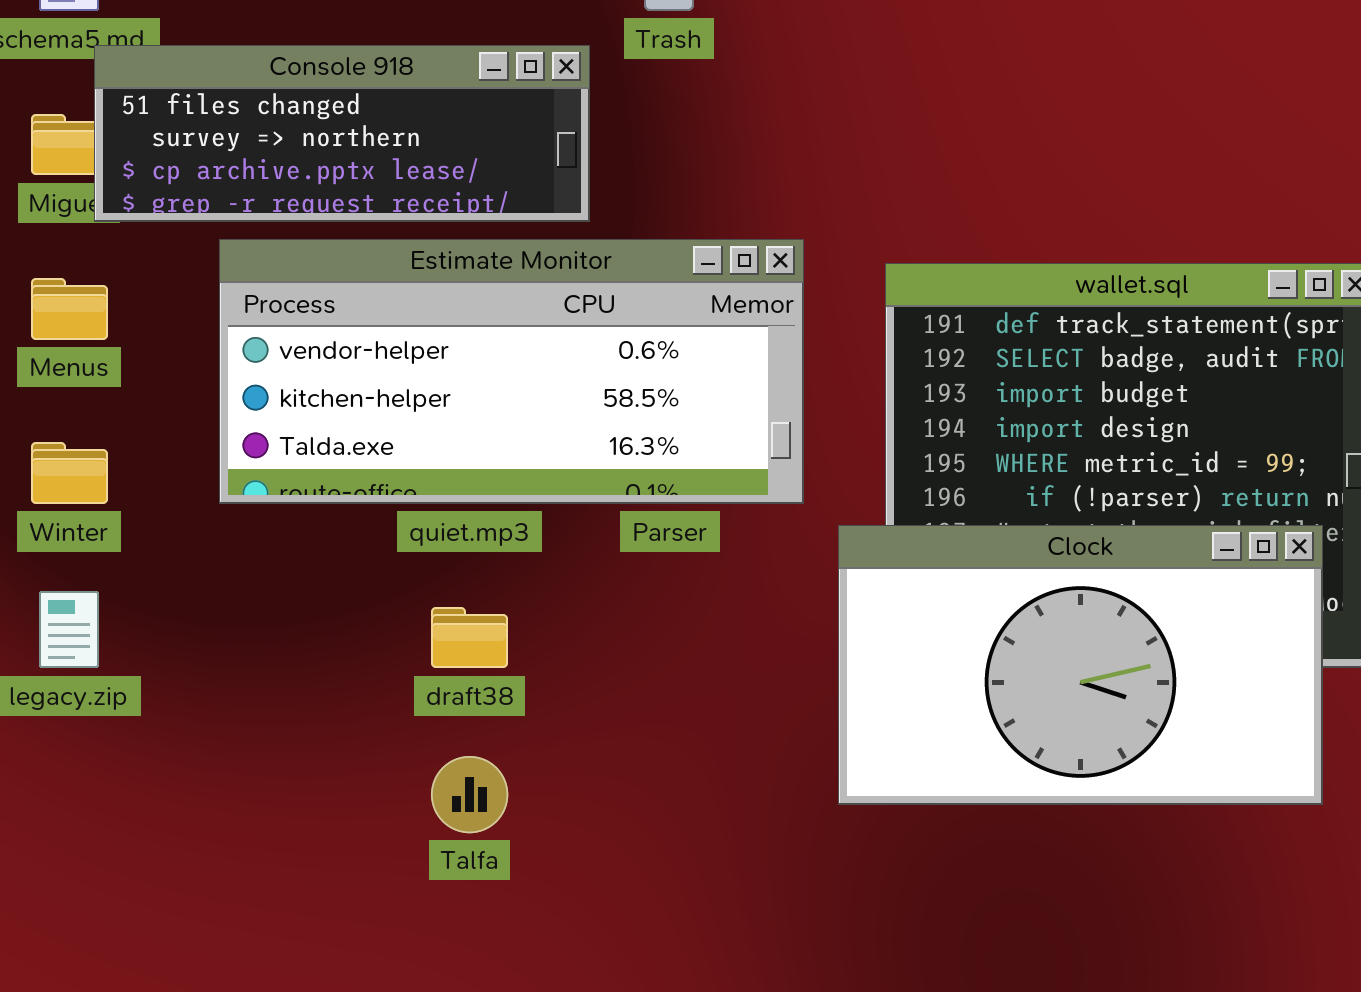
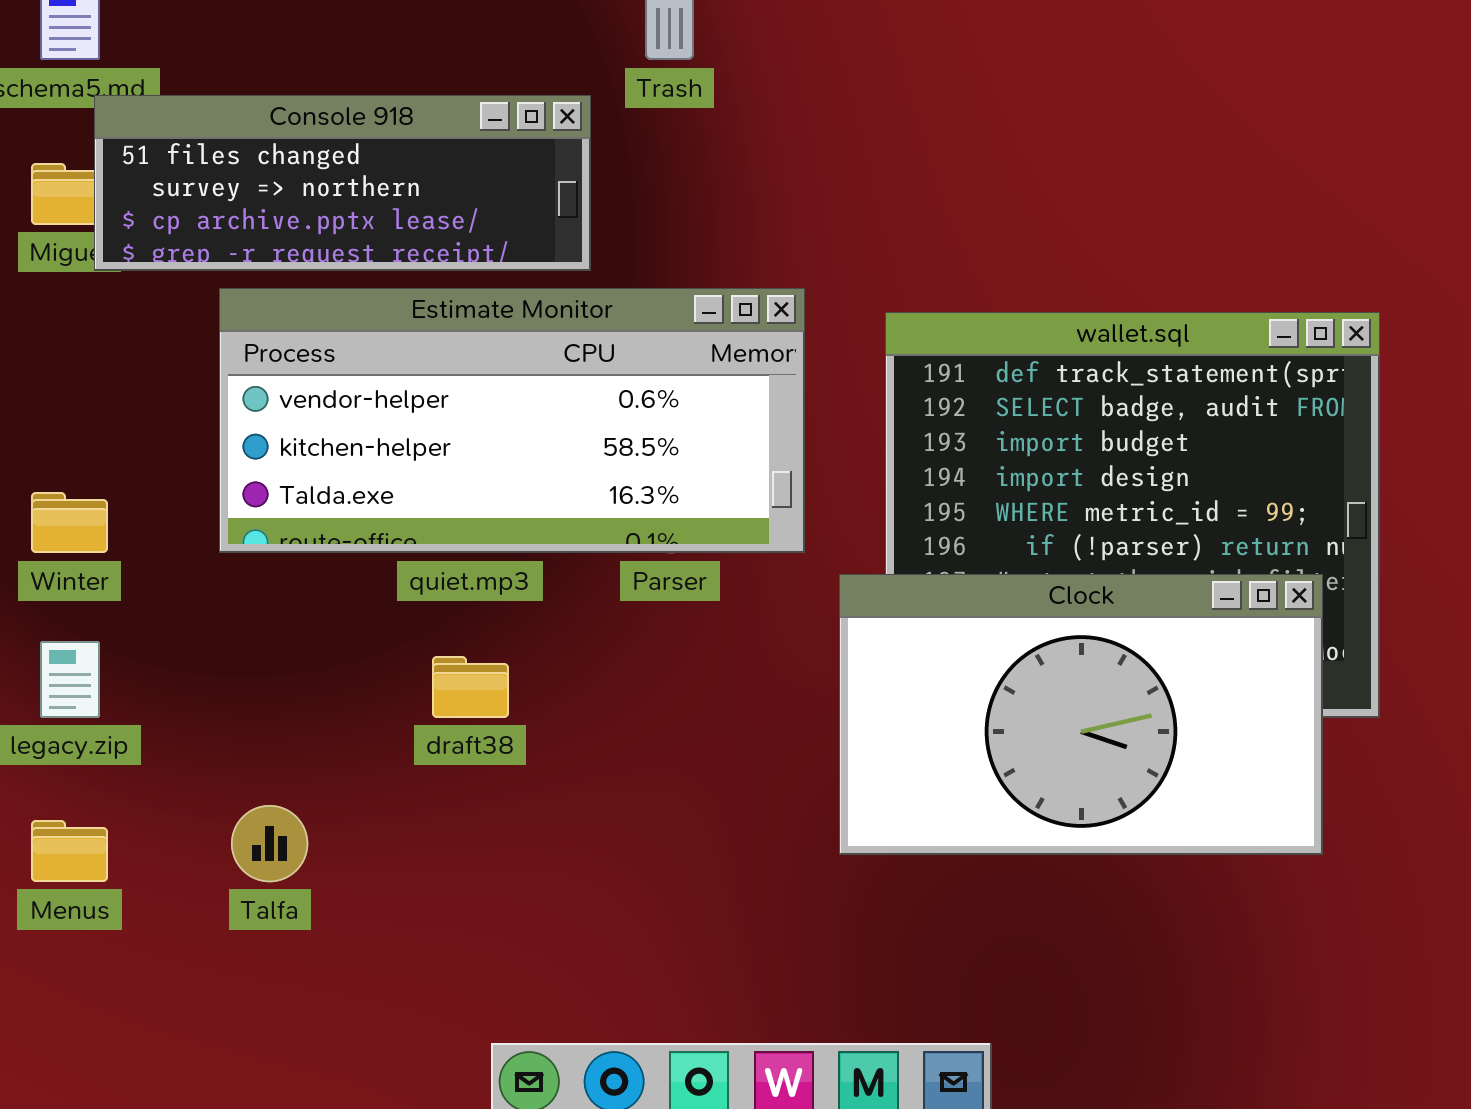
Menus: [31,278,108,340] -> [31,820,108,882], moved
Talfa: [431,756,508,833] -> [231,805,308,882], moved

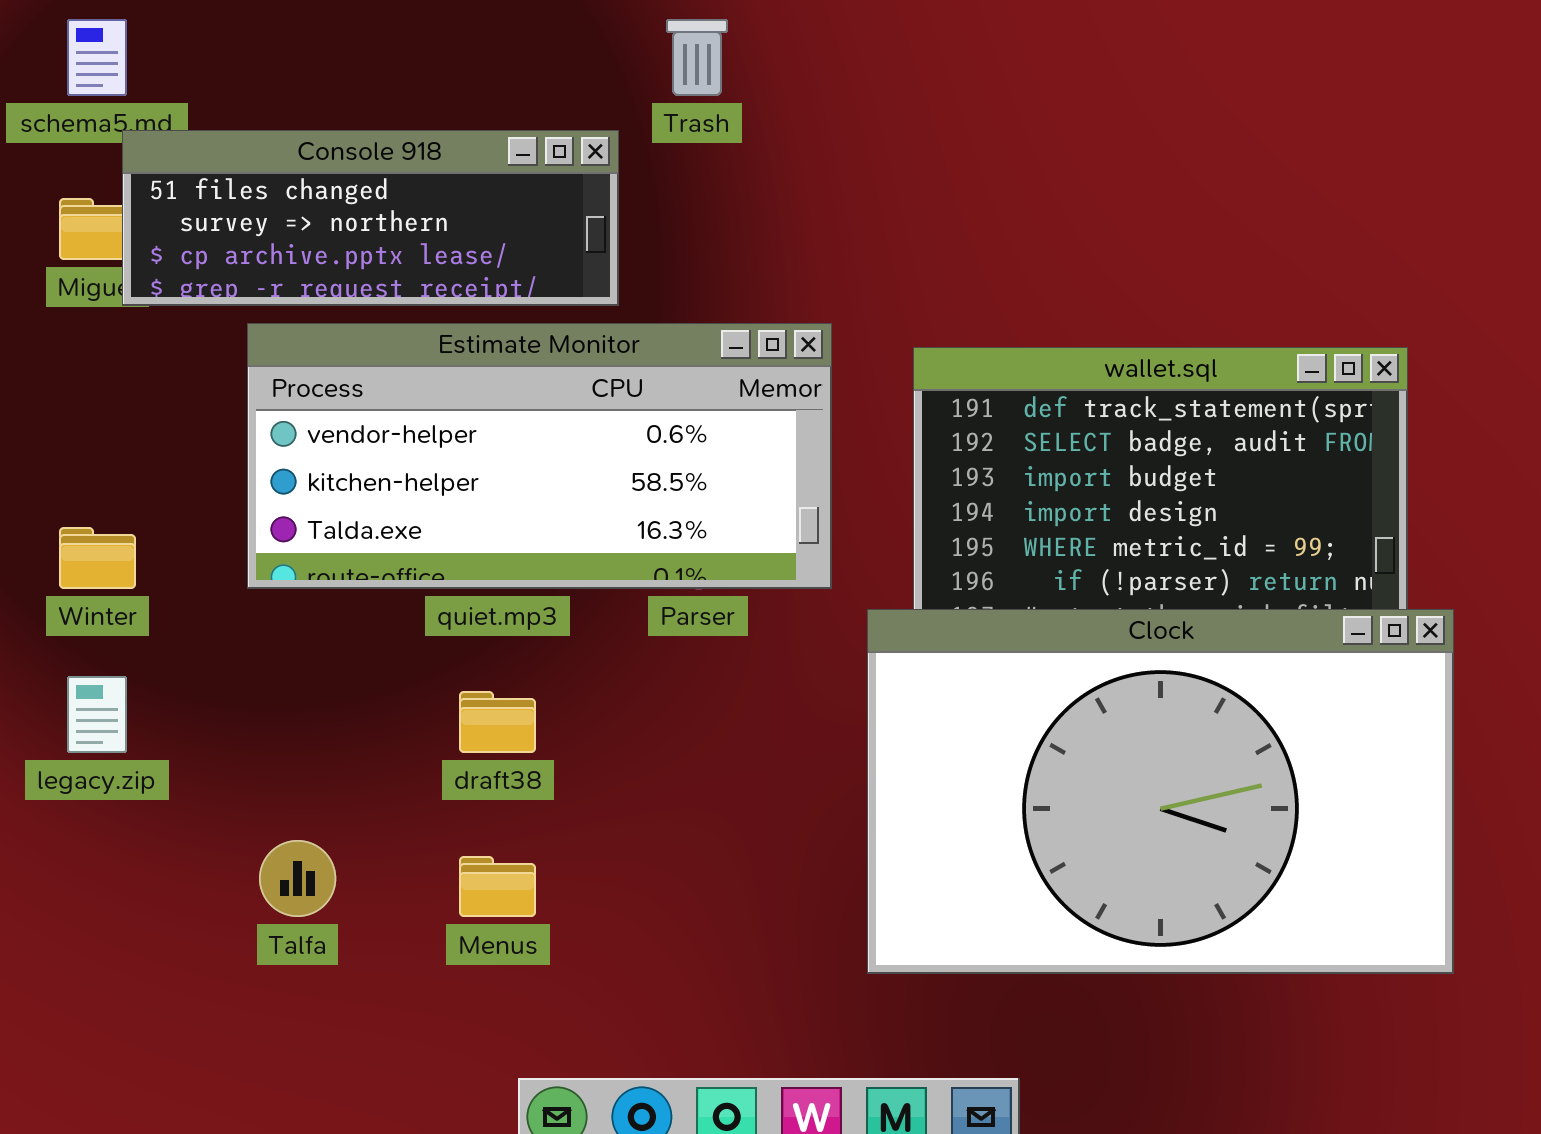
Clock: [839,574,1323,855] -> [867,609,1454,974], resized
Menus: [31,820,108,882] -> [459,856,536,917], moved

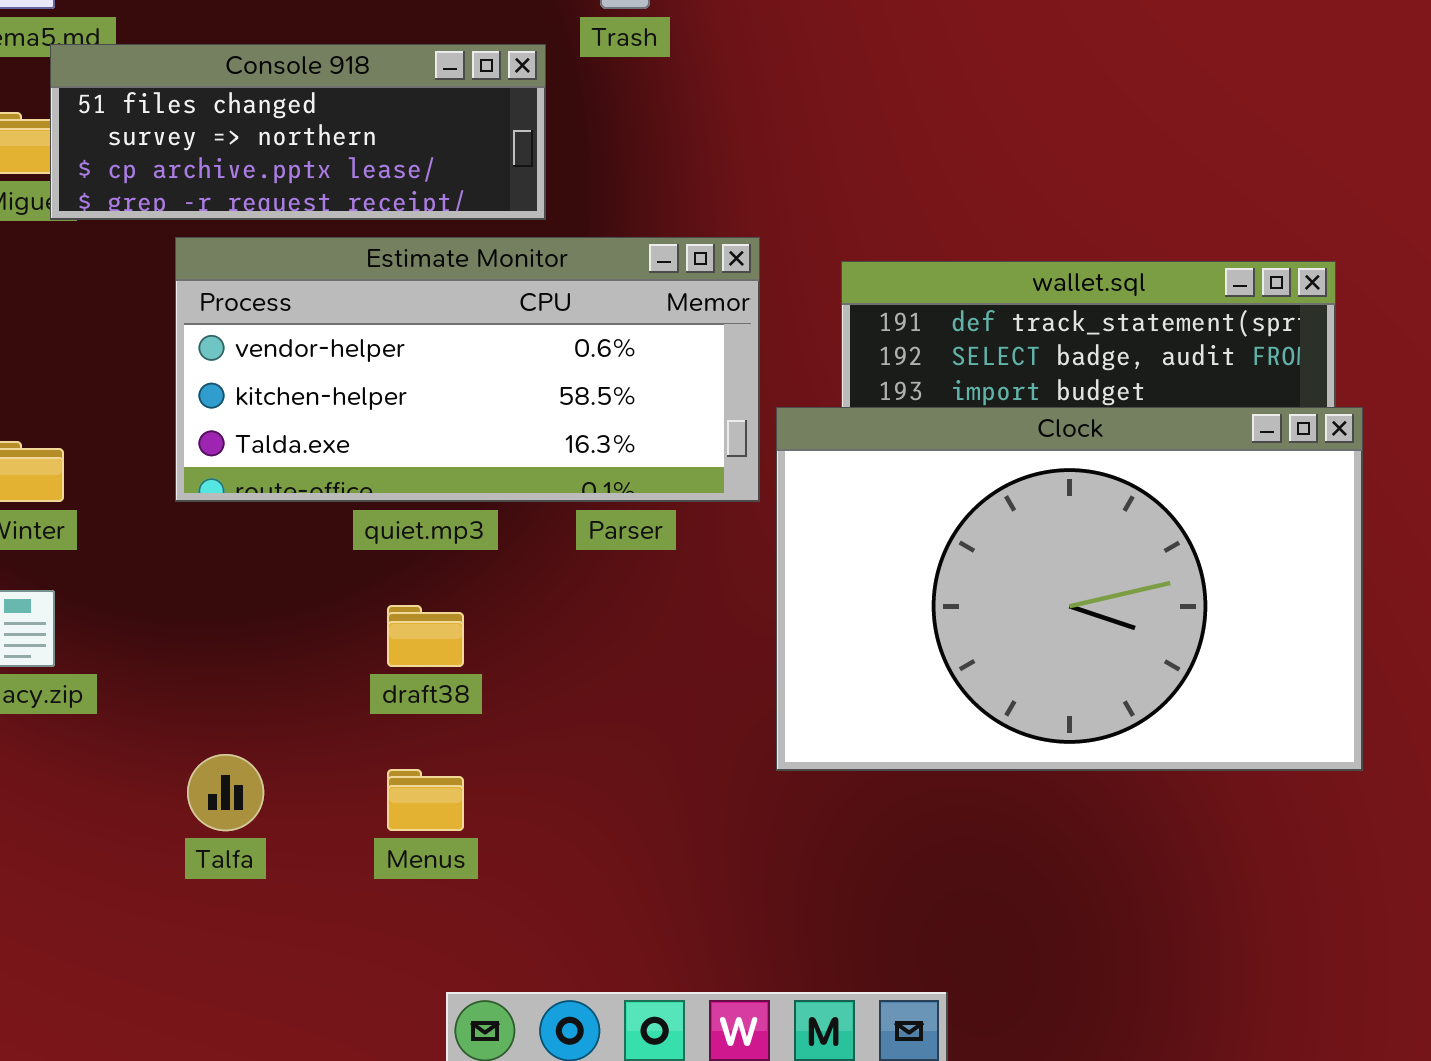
Clock: [867,609,1454,974] -> [776,407,1363,771], moved

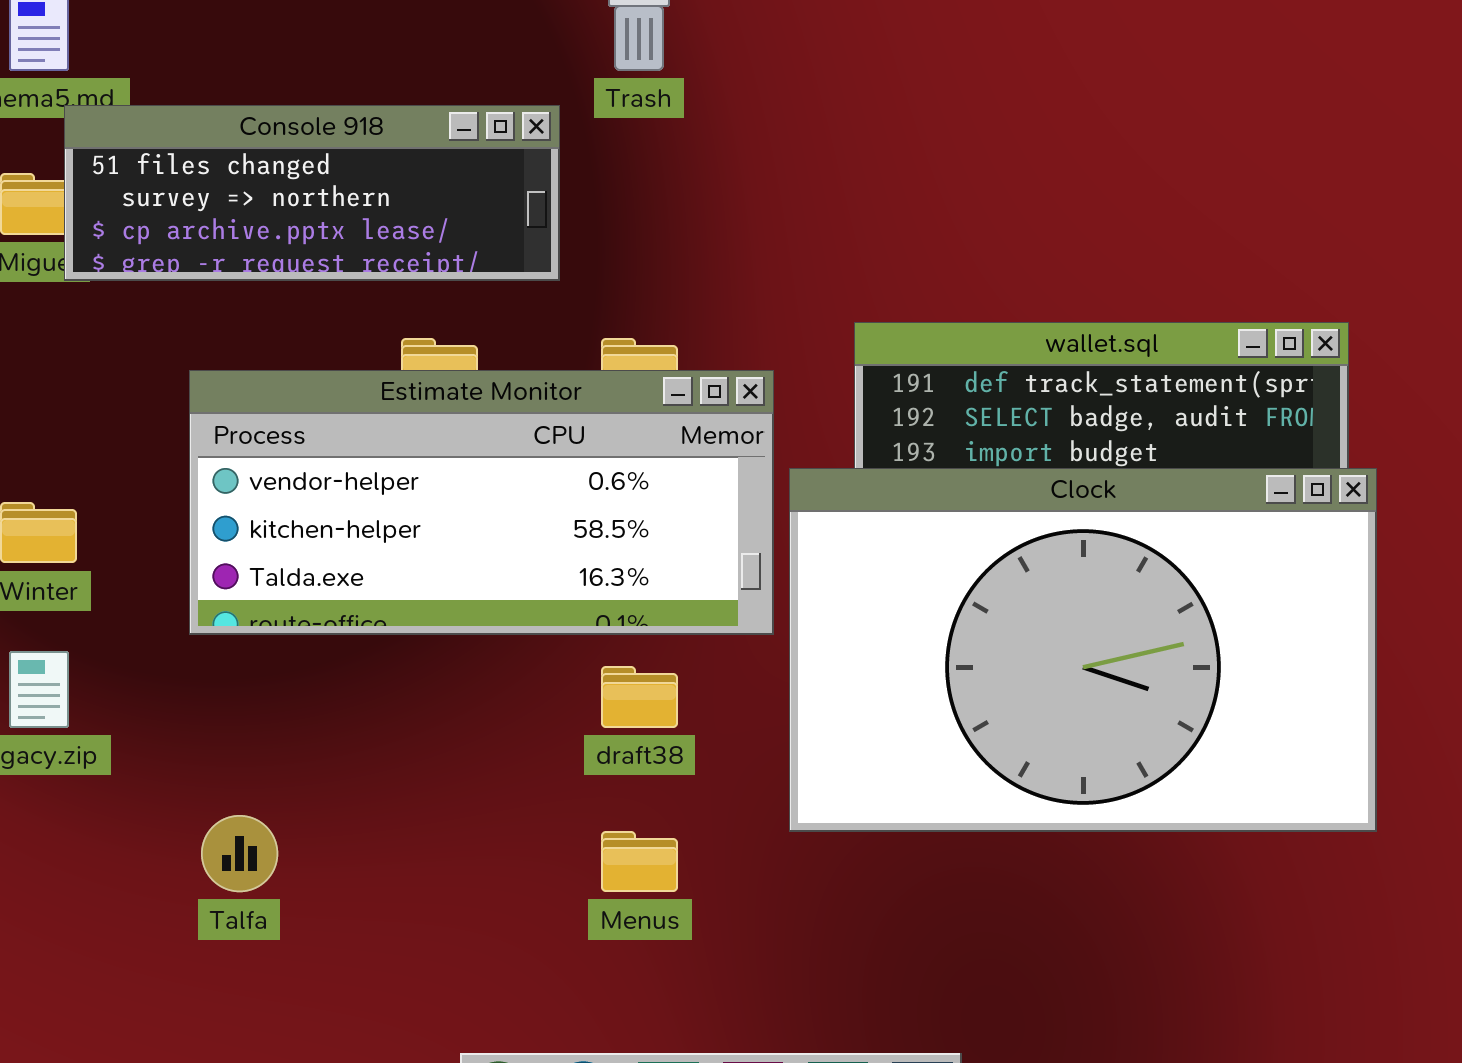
Estimate Monitor: [175,237,760,502] -> [189,370,774,635], moved
draft38: [387,605,464,667] -> [601,666,678,728], moved
Menus: [387,769,464,831] -> [601,831,678,892], moved

